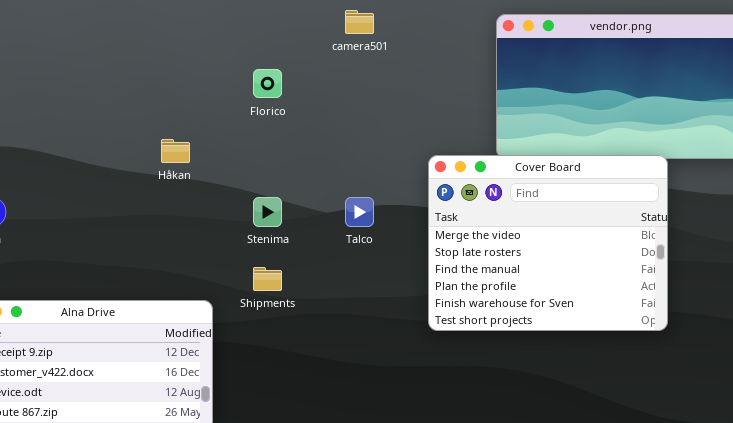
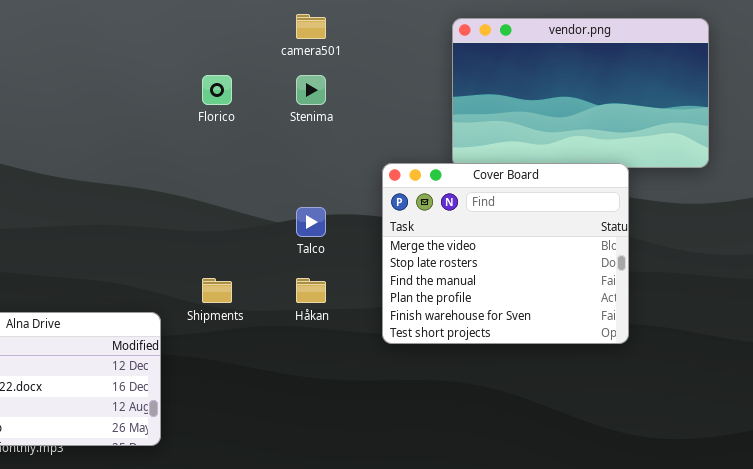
Håkan: [161,139,190,163] -> [296,278,326,303], moved
Stenima: [253,197,282,227] -> [296,75,326,105], moved

